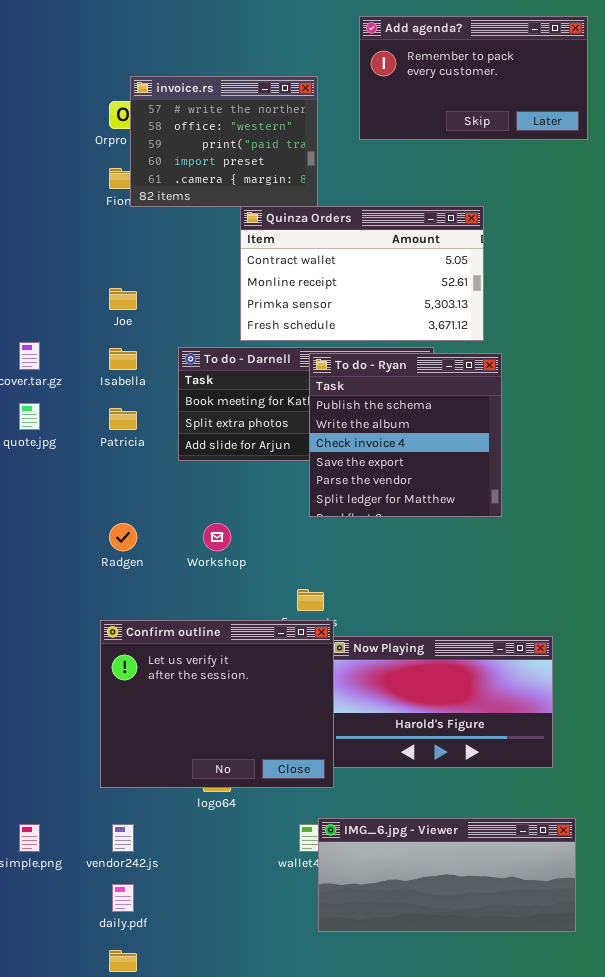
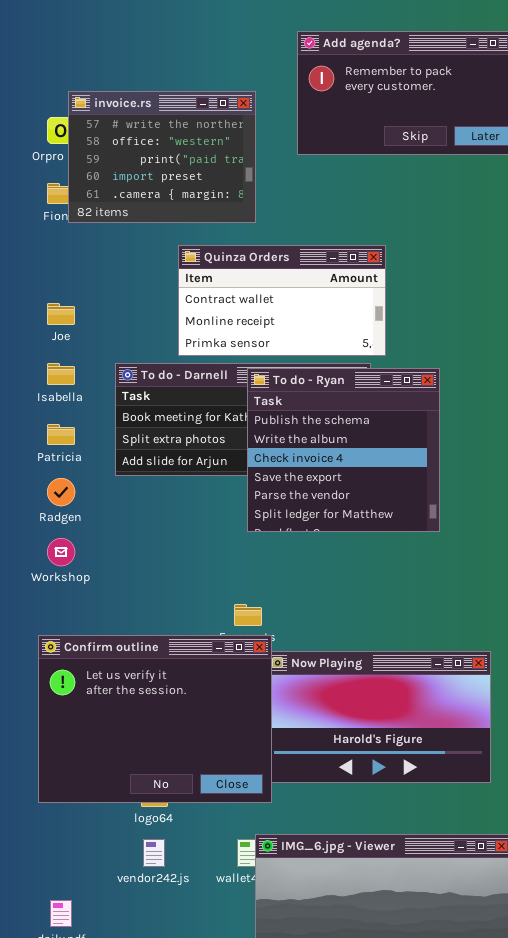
Quinza Orders: [240,206,484,341] -> [178,245,386,356], resized
Radgen: [109,523,137,551] -> [47,478,75,506], moved
Workshop: [203,523,231,551] -> [47,538,75,566], moved
vendor242.js: [112,824,134,852] -> [143,839,165,867], moved

